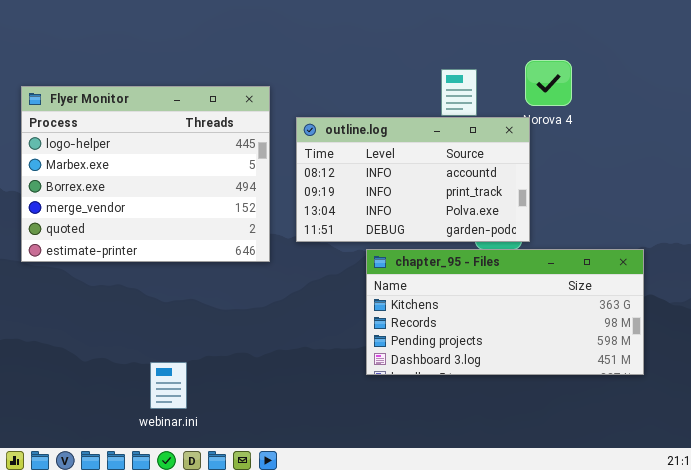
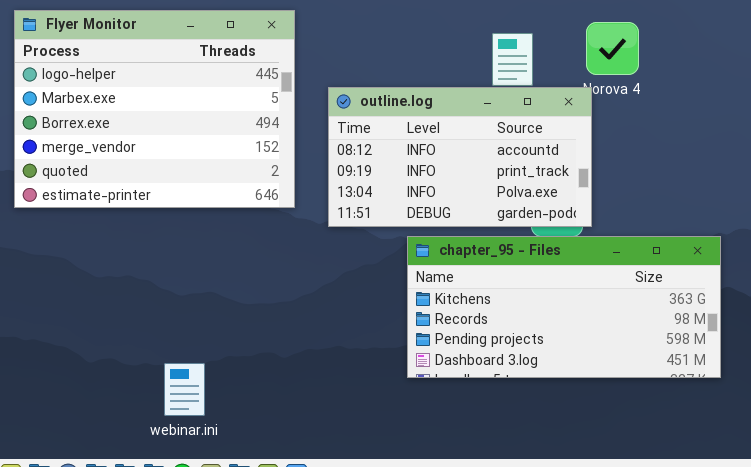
Flyer Monitor: [21,86,270,262] -> [14,10,295,208], moved

